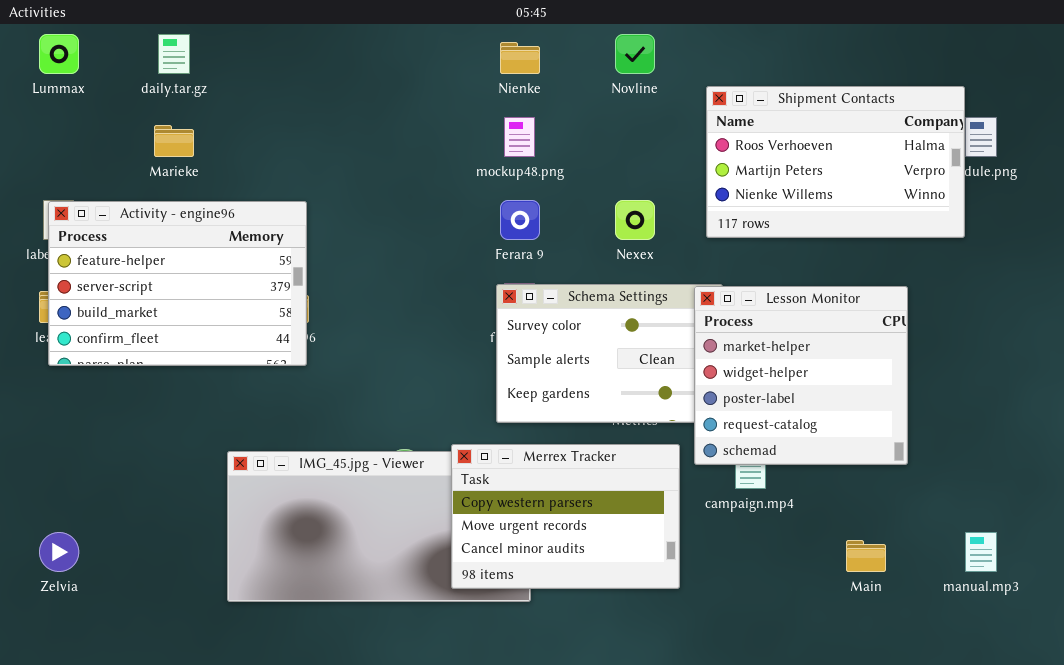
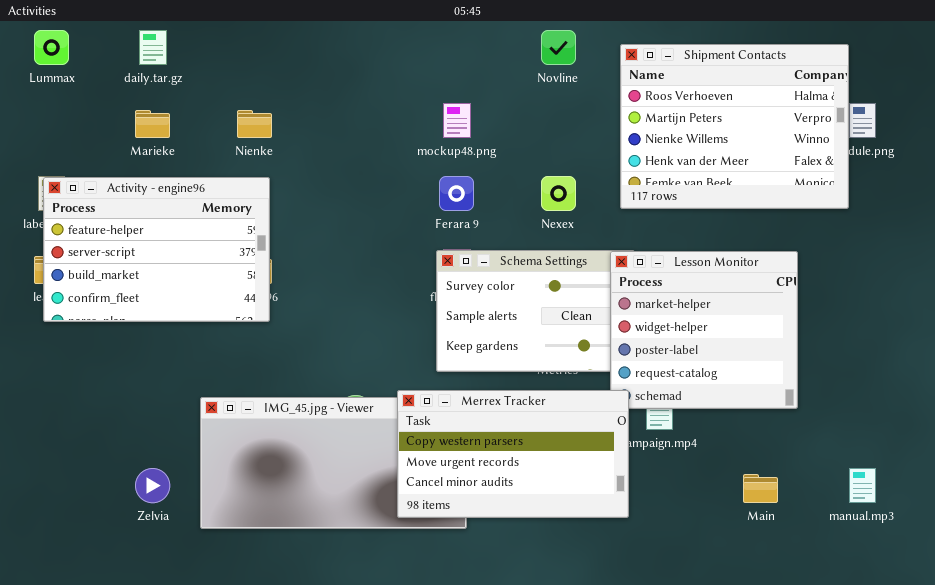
Nienke: [500,42,540,74] -> [237,110,272,138], moved
Shipment Contacts: [706,86,965,238] -> [620,44,849,209], resized
Merrex Tracker: [451,444,680,589] -> [397,390,629,518], resized
Zelvia: [39,532,79,572] -> [135,468,170,503], moved

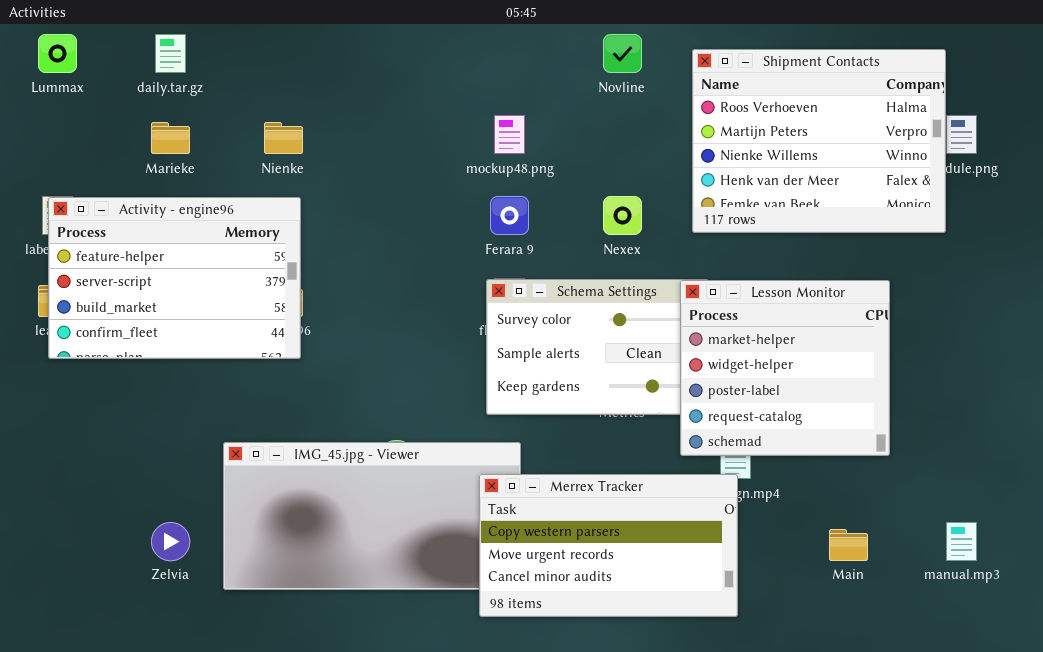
Merrex Tracker: [397,390,629,518] -> [479,474,738,617], moved

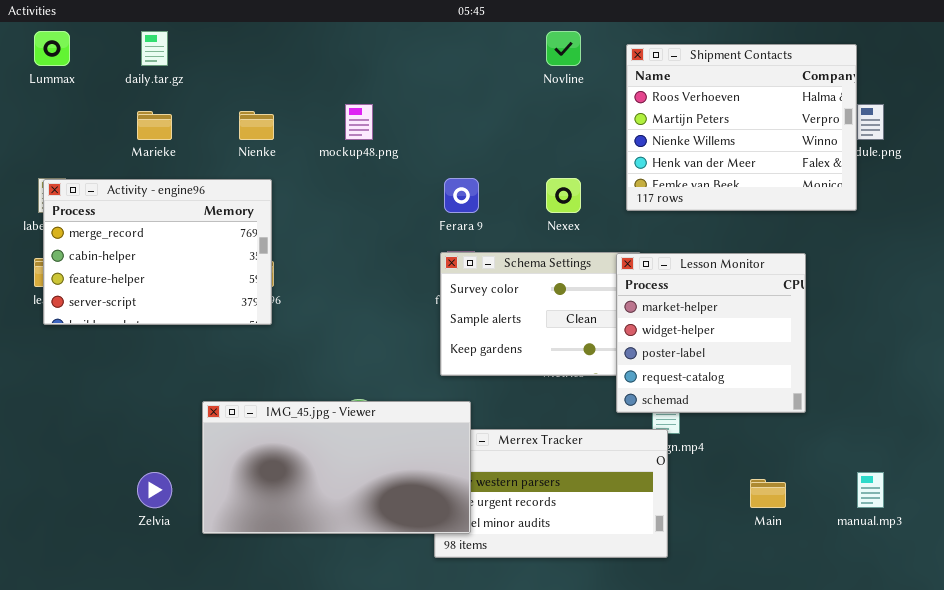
mockup48.png: [494,115,525,154] -> [345,104,373,140], moved
Activity - engine96: [48,197,301,359] -> [43,179,272,325], scrolled up 2 rows
IMG_45.jpg - Viewer: [223,442,521,590] -> [202,401,471,534], raised

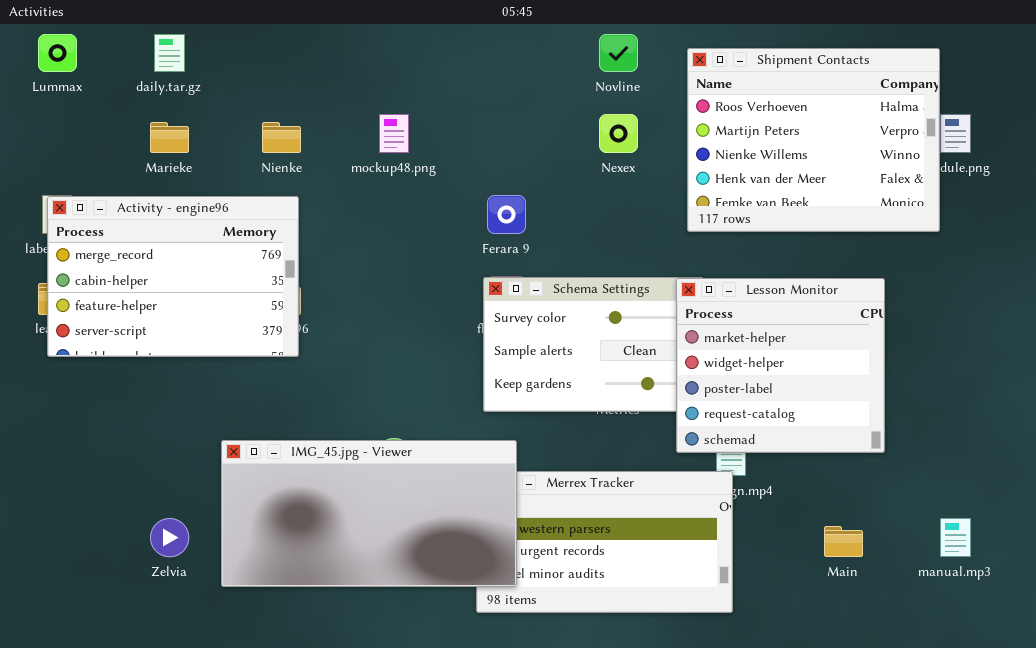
Nexex: [546,178,581,213] -> [599,114,638,153], moved

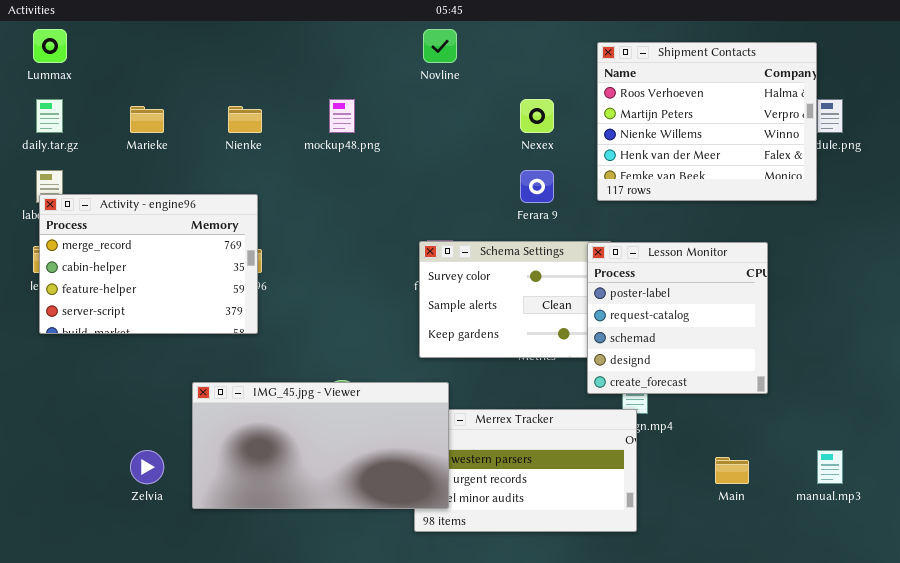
daily.tar.gz: [154,34,185,72] -> [36,99,63,133], moved
Novline: [599,34,638,72] -> [423,29,457,63], moved
Ferara 9: [487,195,526,234] -> [520,170,554,203], moved
Activity - engine96: [47,196,299,357] -> [39,194,258,334], moved
Lesson Monitor: [676,278,885,453] -> [587,242,768,394], scrolled down 2 rows

